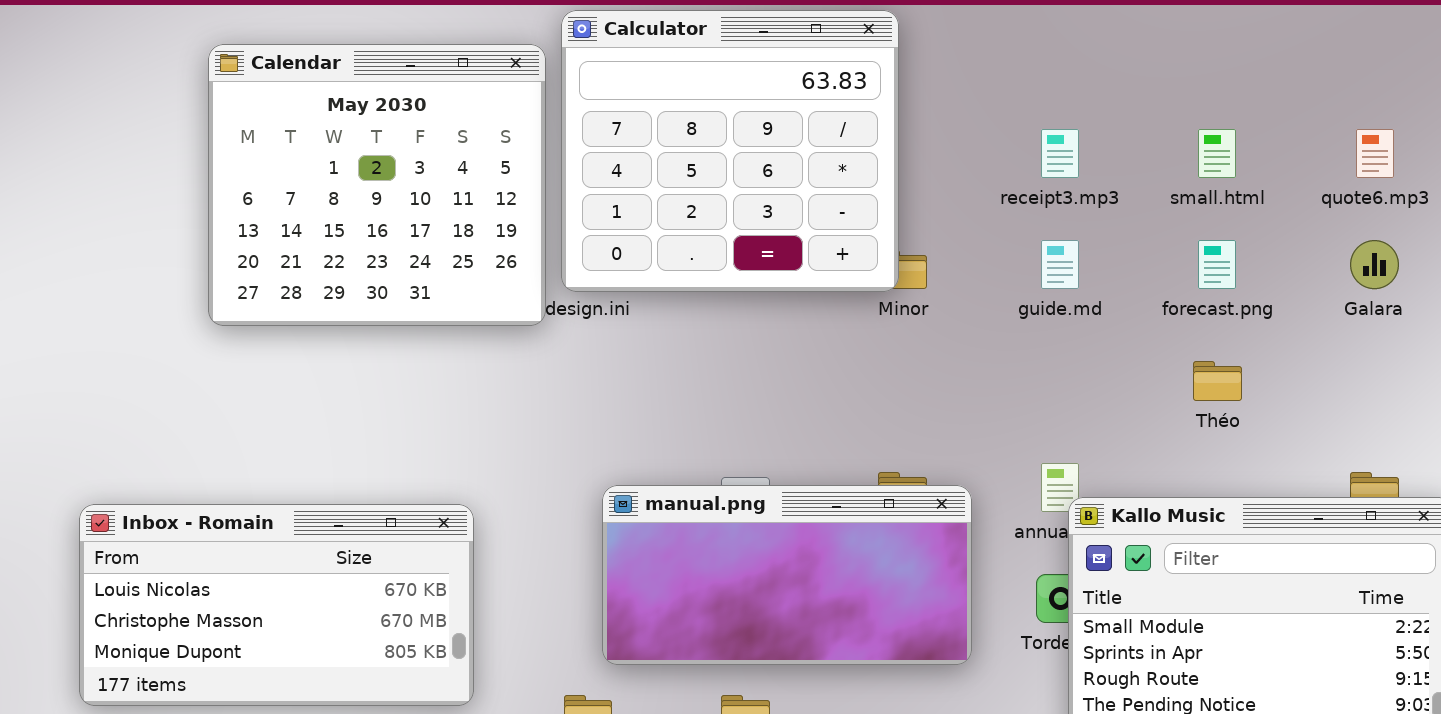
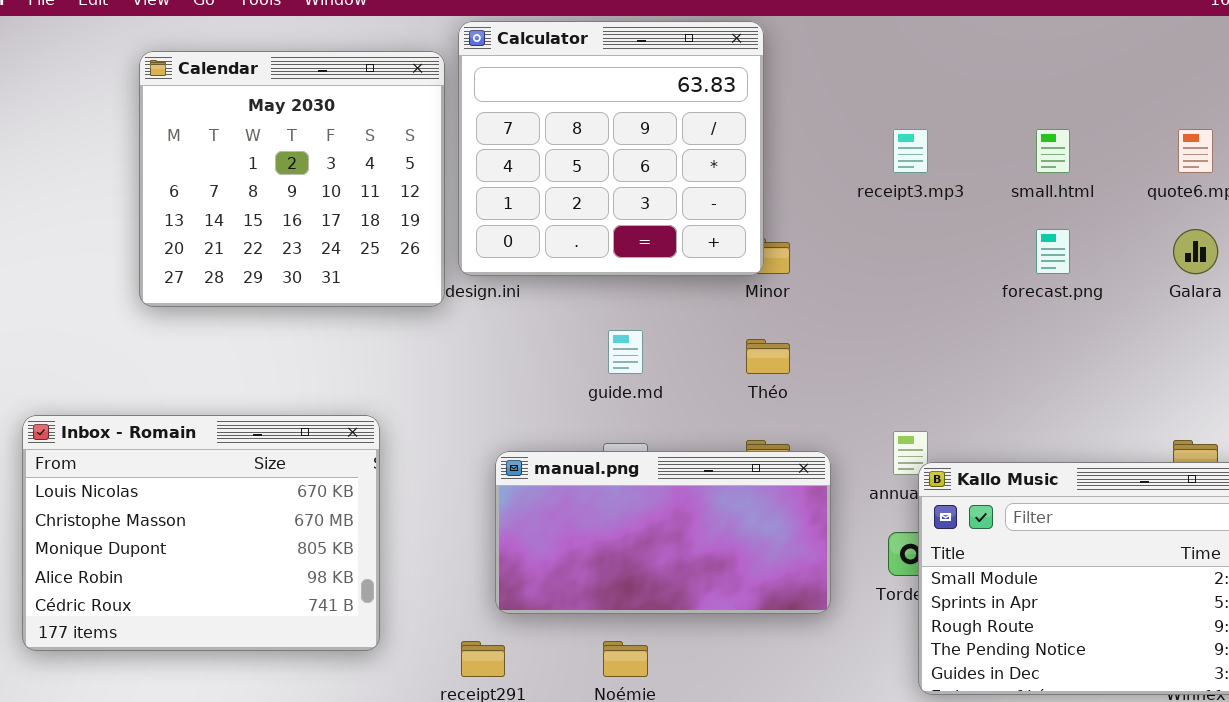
guide.md: [1041,240,1079,289] -> [608,330,643,374], moved
Théo: [1193,361,1242,401] -> [746,339,790,374], moved
Inbox - Romain: [79,504,474,706] -> [22,415,380,651], resized

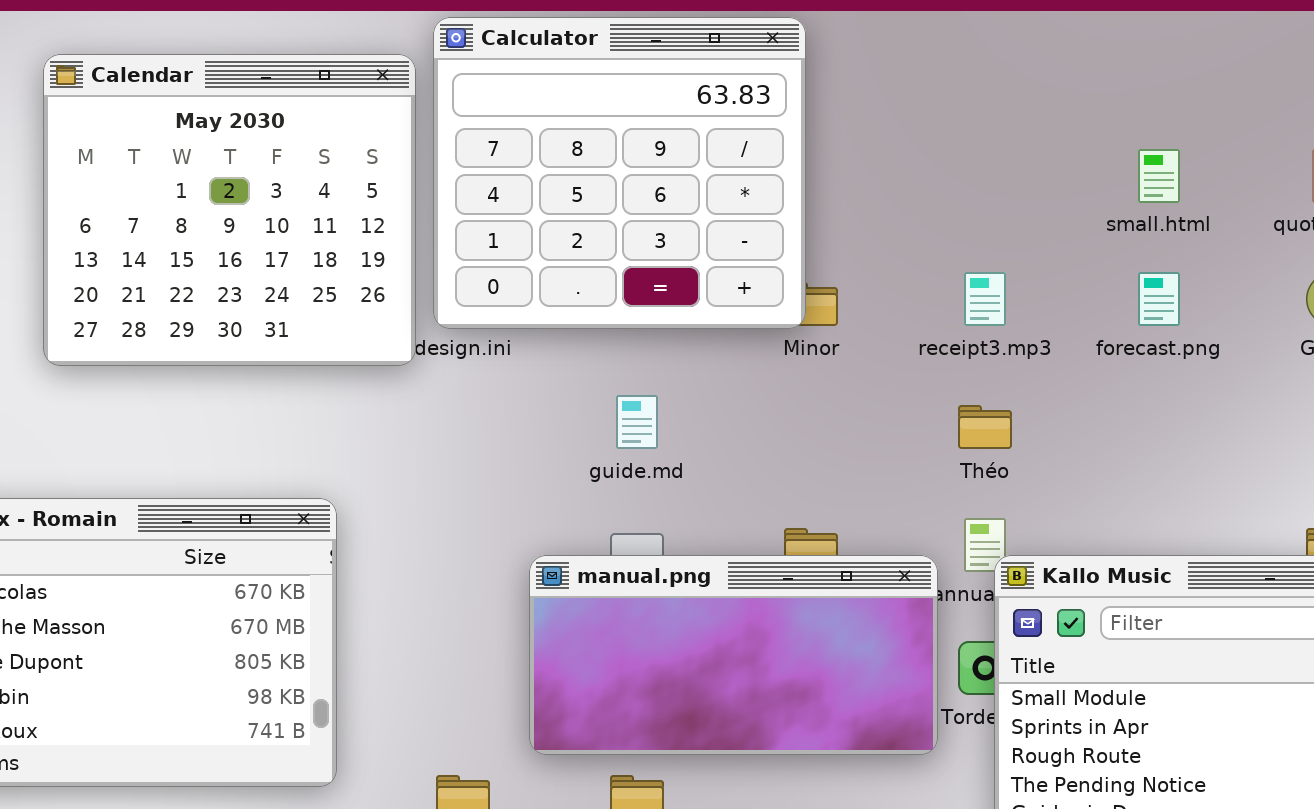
receipt3.mp3: [893,129,928,173] -> [964,272,1006,326], moved
Théo: [746,339,790,374] -> [958,405,1012,449], moved
manual.png: [495,451,831,614] -> [529,555,938,755], moved

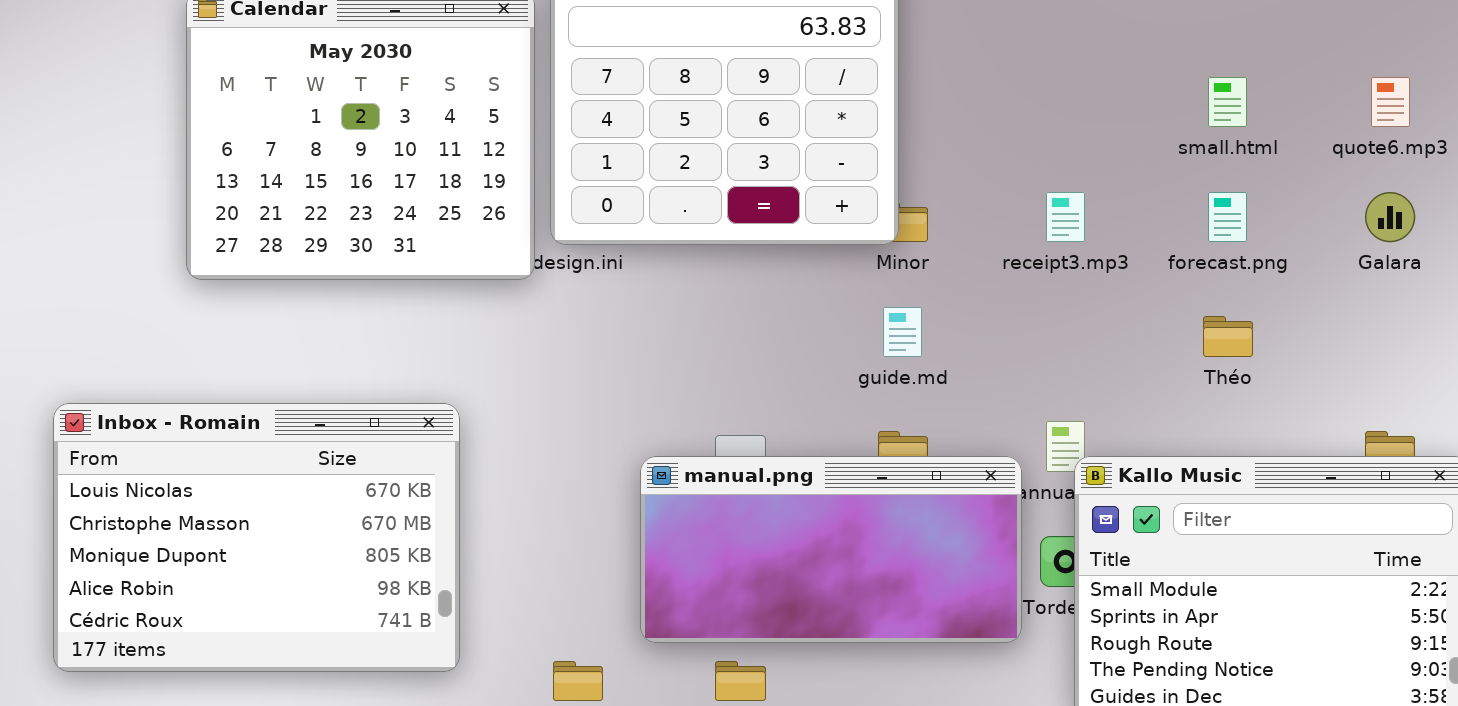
guide.md: [616,395,658,449] -> [883,307,922,357], moved
Théo: [958,405,1012,449] -> [1203,316,1253,357], moved

